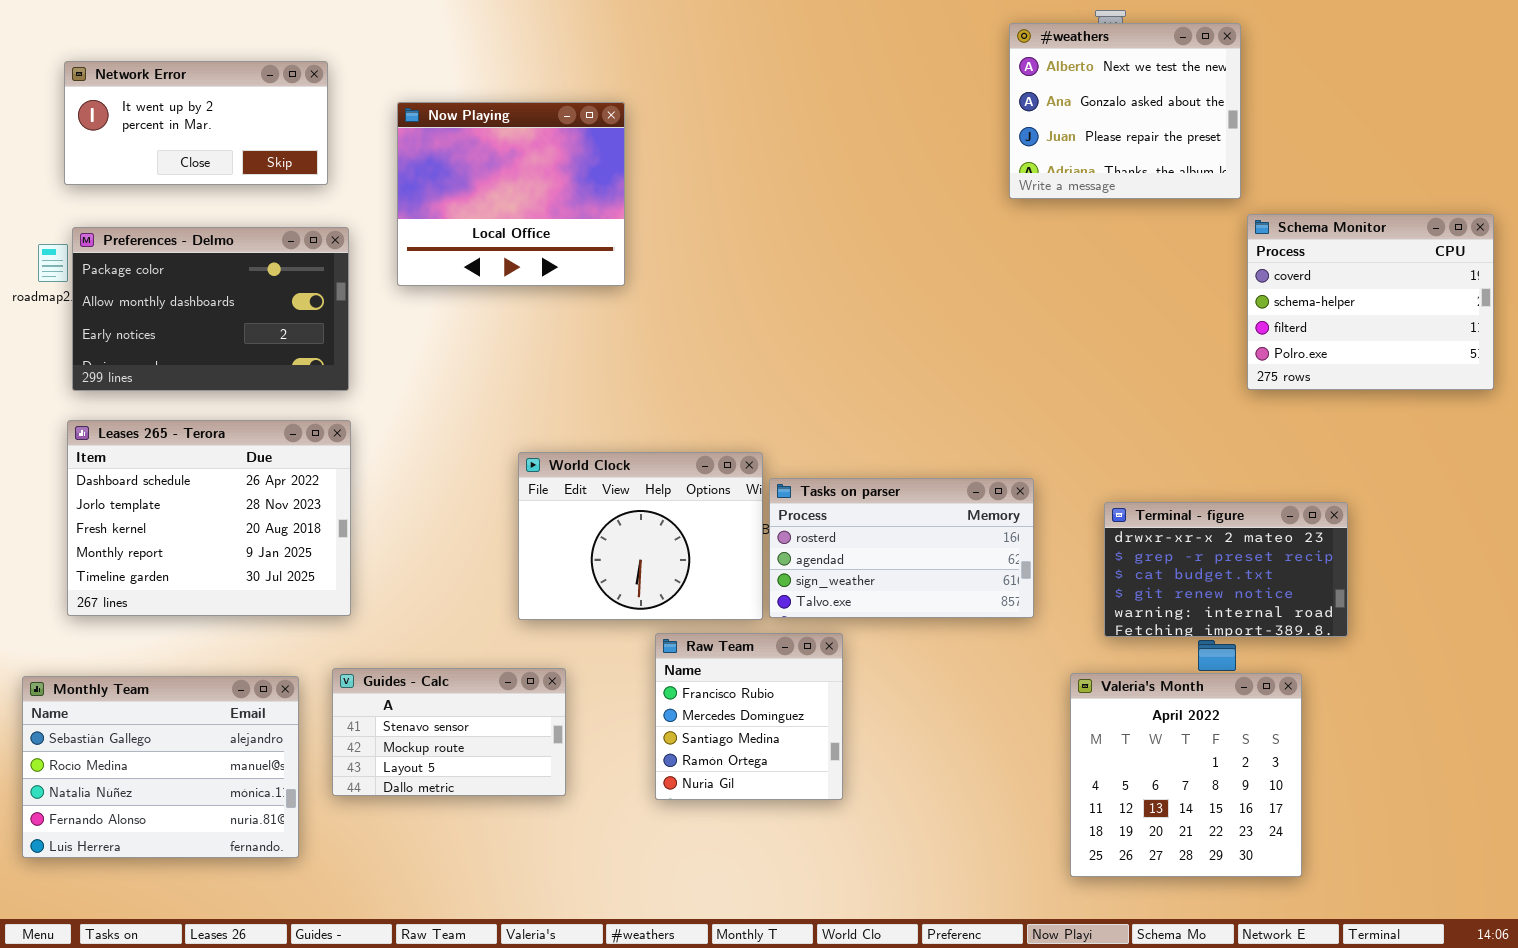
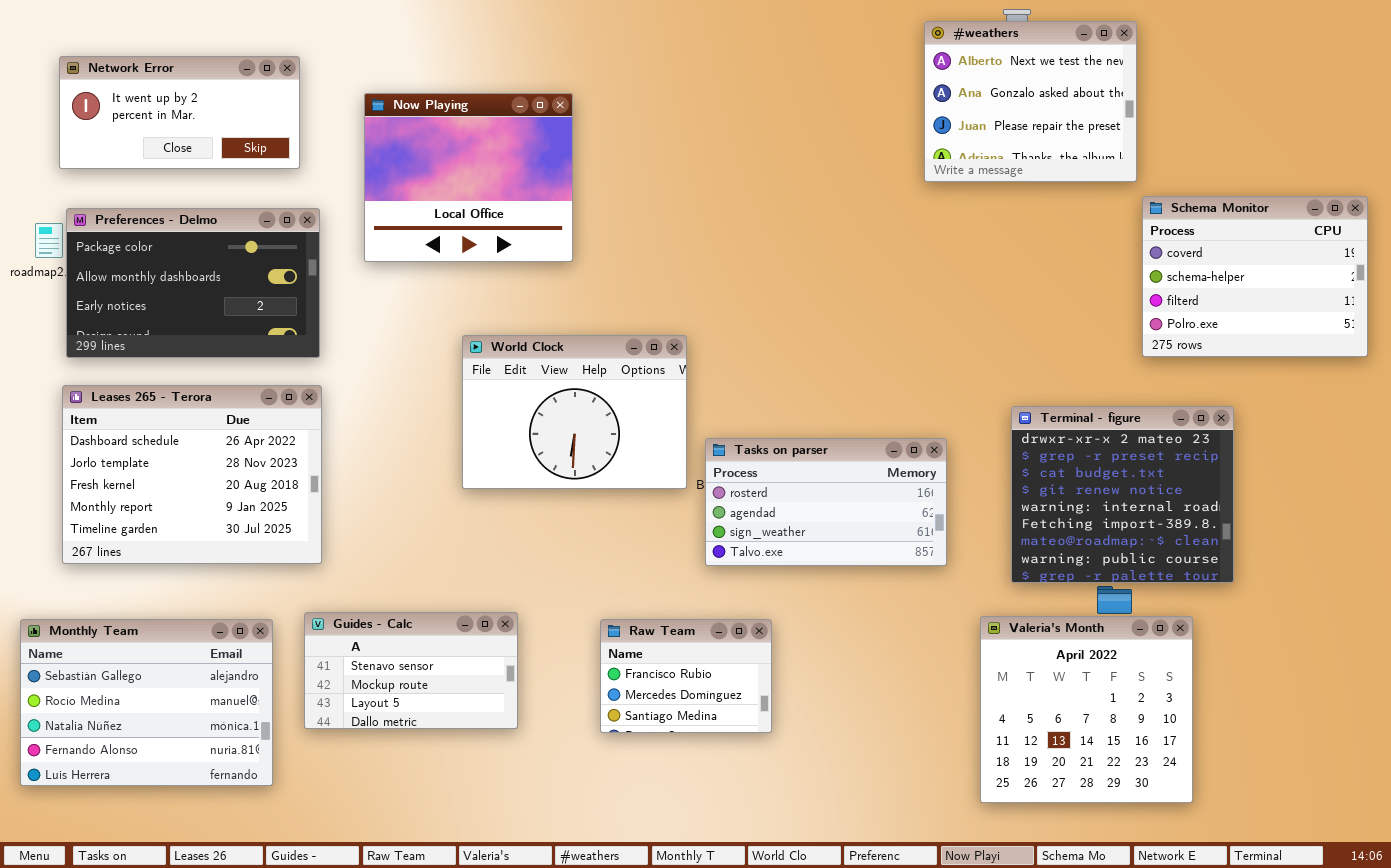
World Clock: [518,452,763,620] -> [462,335,687,489], moved
Terminal - figure: [1104,502,1348,637] -> [1011,406,1234,583], resized
Raw Team: [655,633,843,800] -> [600,619,772,733], resized

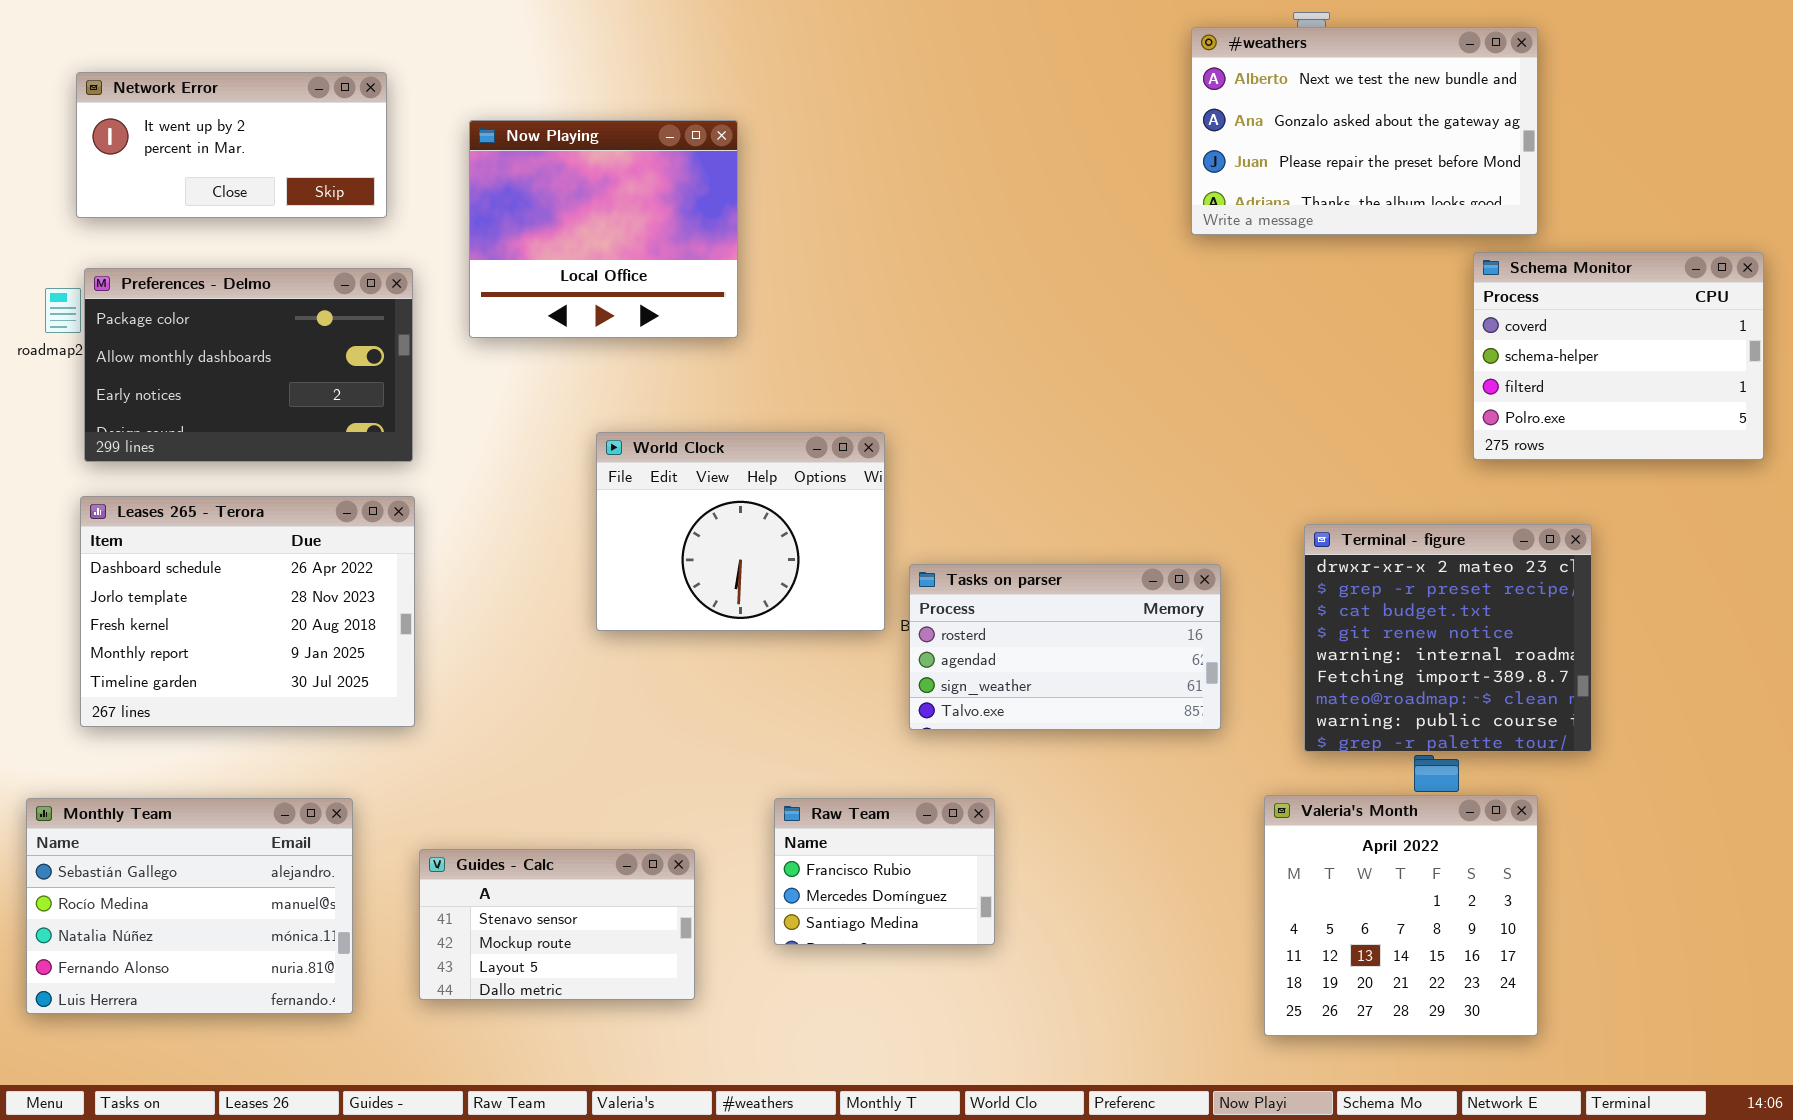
#weathers: [924,21,1137,182] -> [1191,27,1538,235], resized
Guides - Calc: [304,612,518,729] -> [419,849,695,1000], moved

